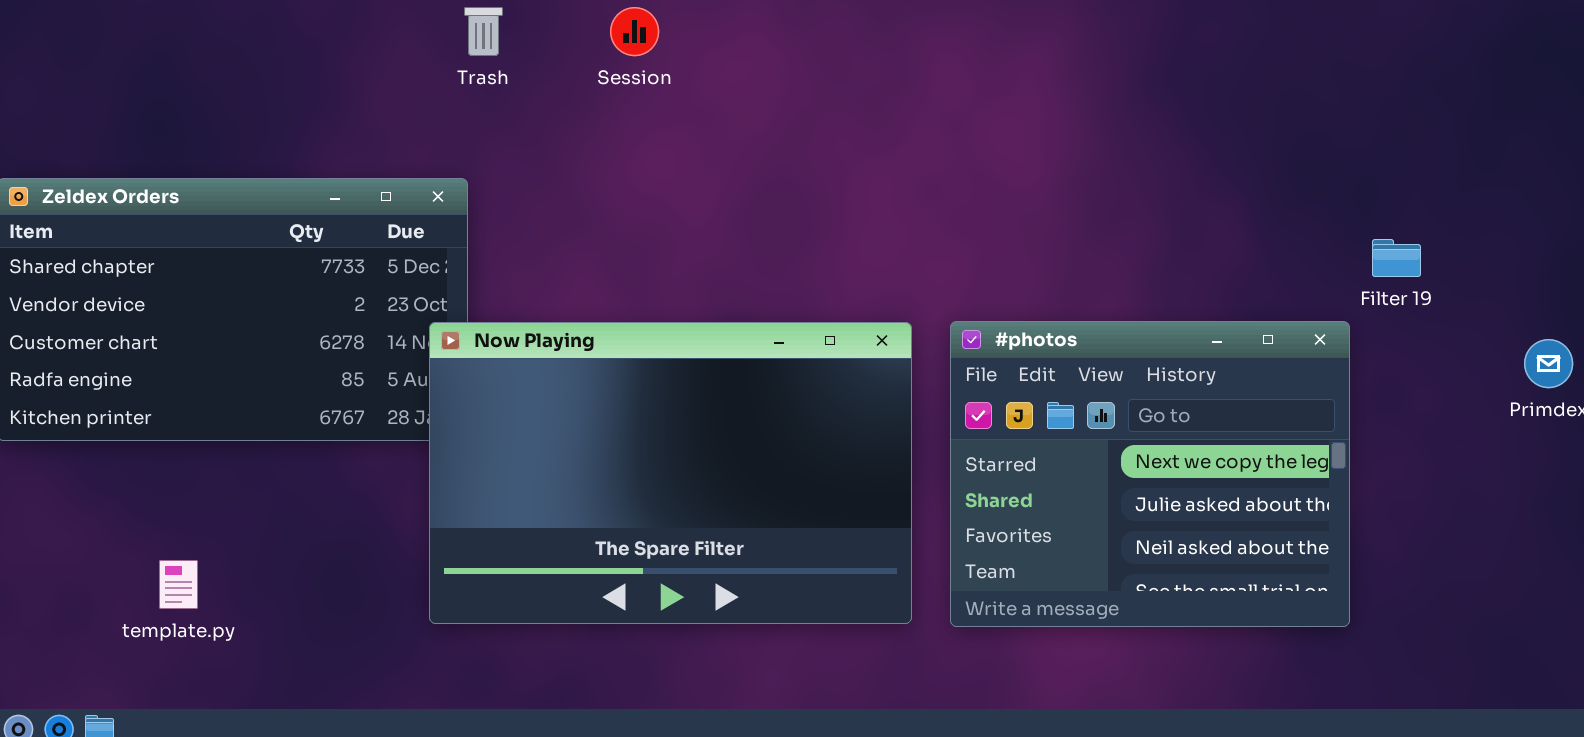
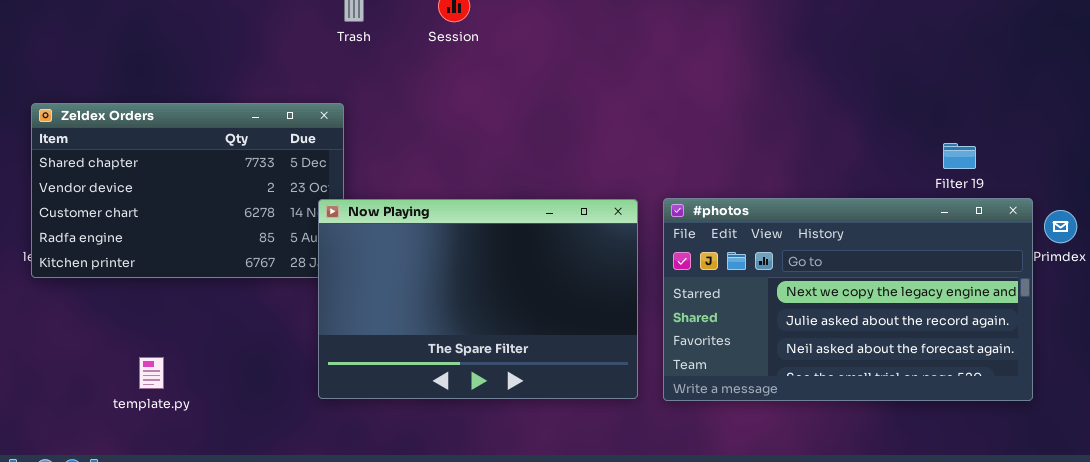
#photos: [950,321,1350,627] -> [663,198,1033,401], resized

